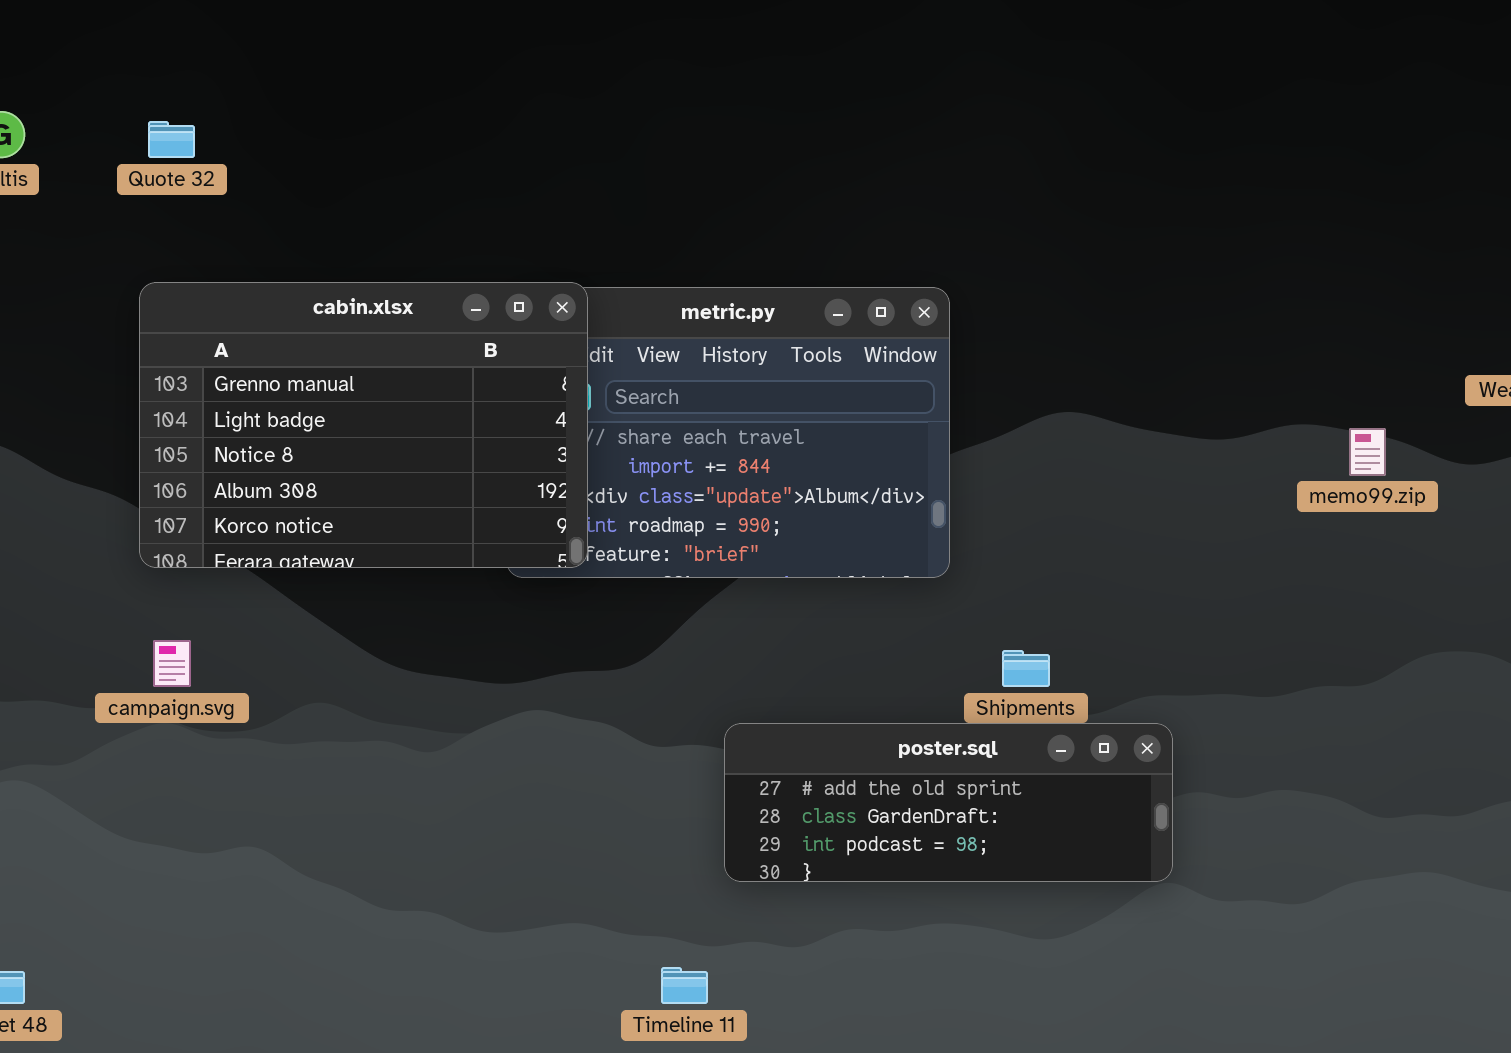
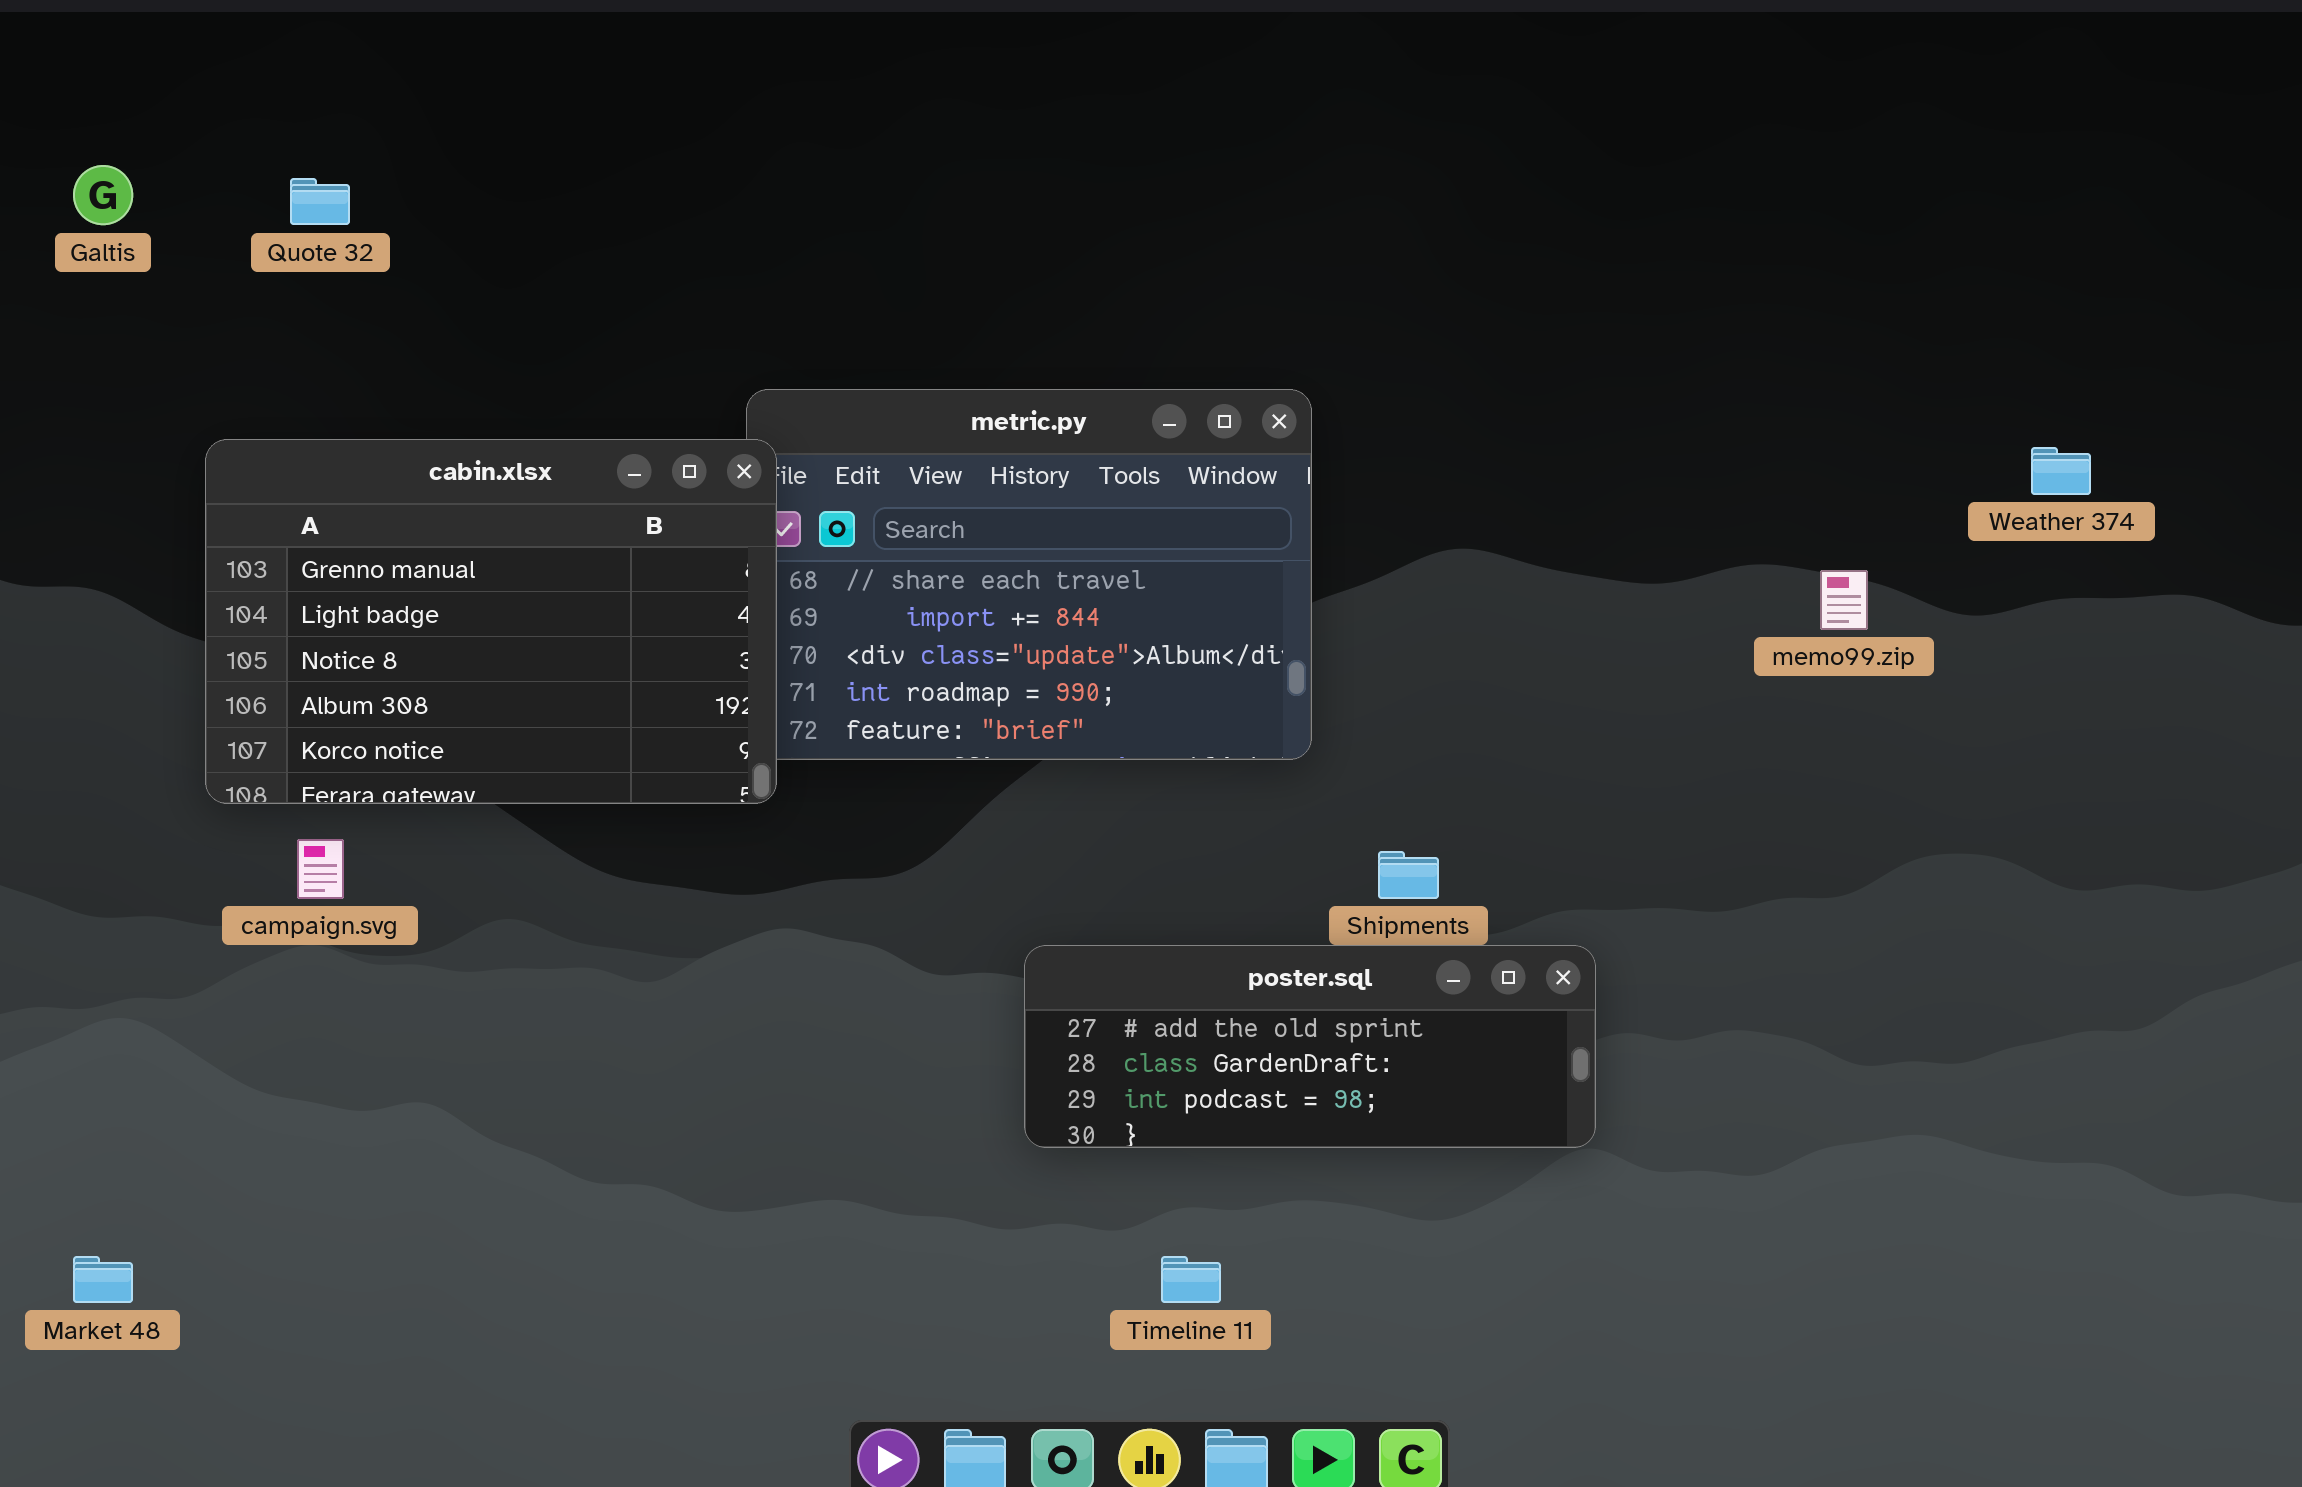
cabin.xlsx: [139,282,588,568] -> [205,439,777,804], moved
Timeline 11: [661,967,708,1004] -> [1161,1256,1221,1303], moved

